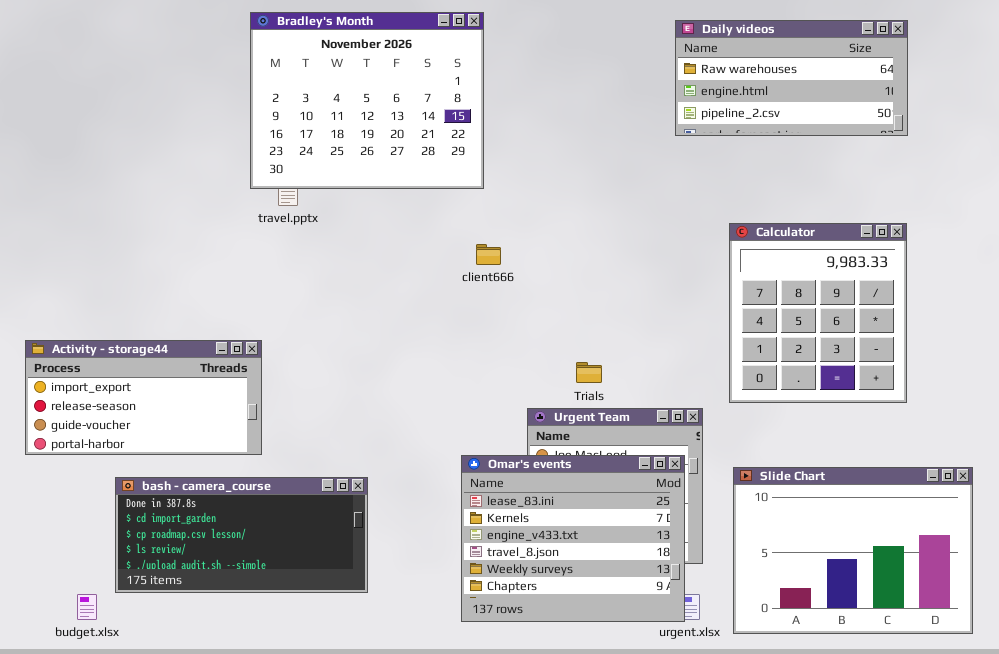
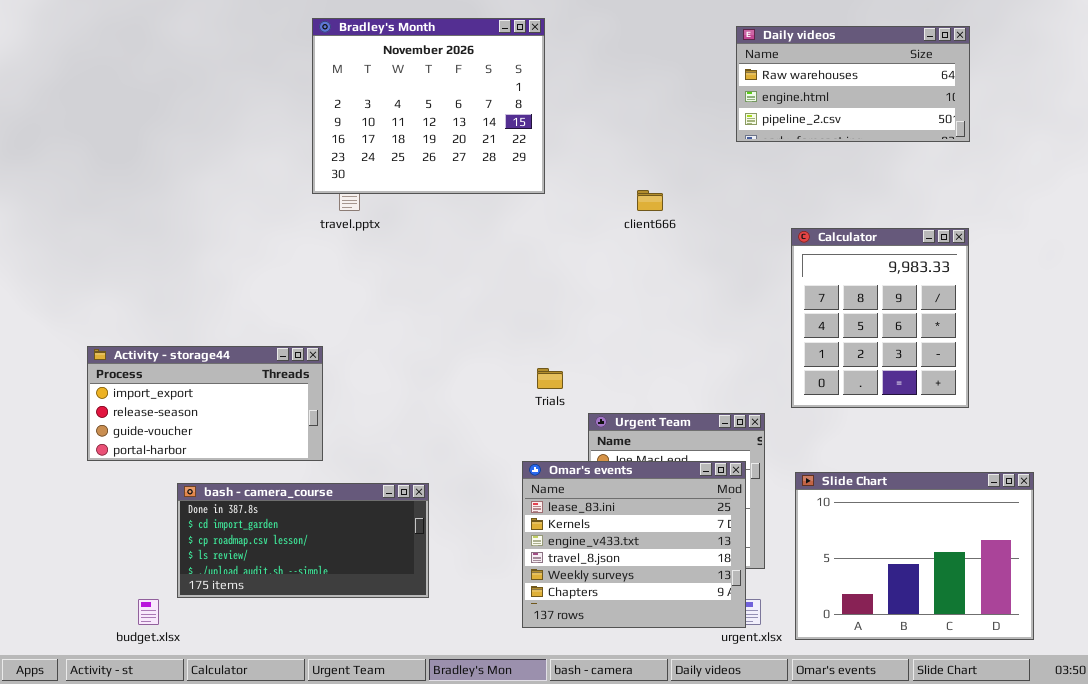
client666: [476,244,501,265] -> [637,190,663,211], moved
Trials: [576,362,602,383] -> [537,368,563,389], moved

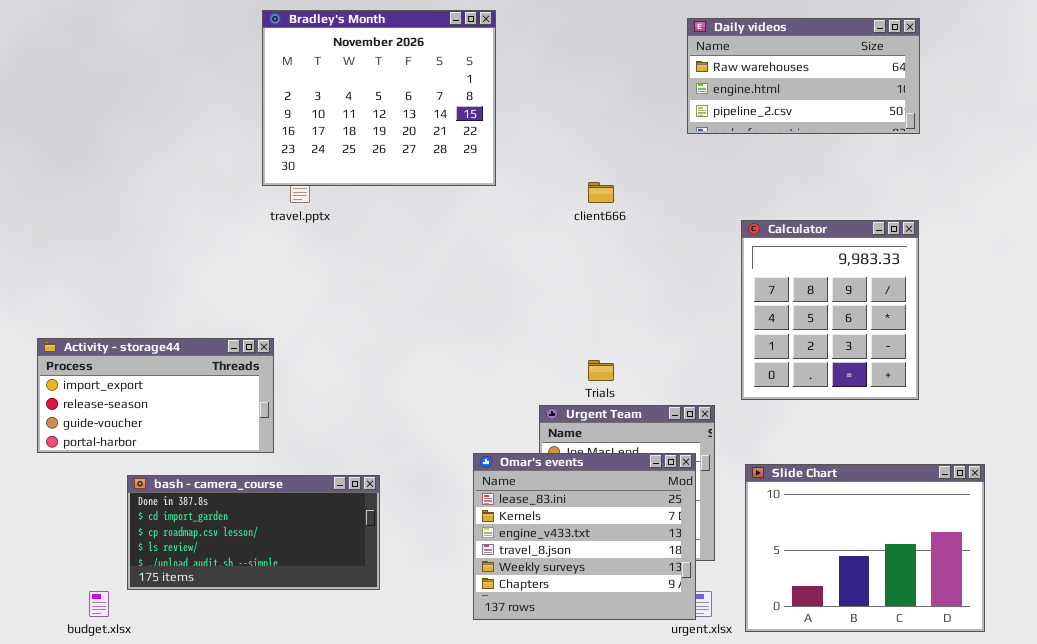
Trials: [537,368,563,389] -> [588,360,614,381], moved

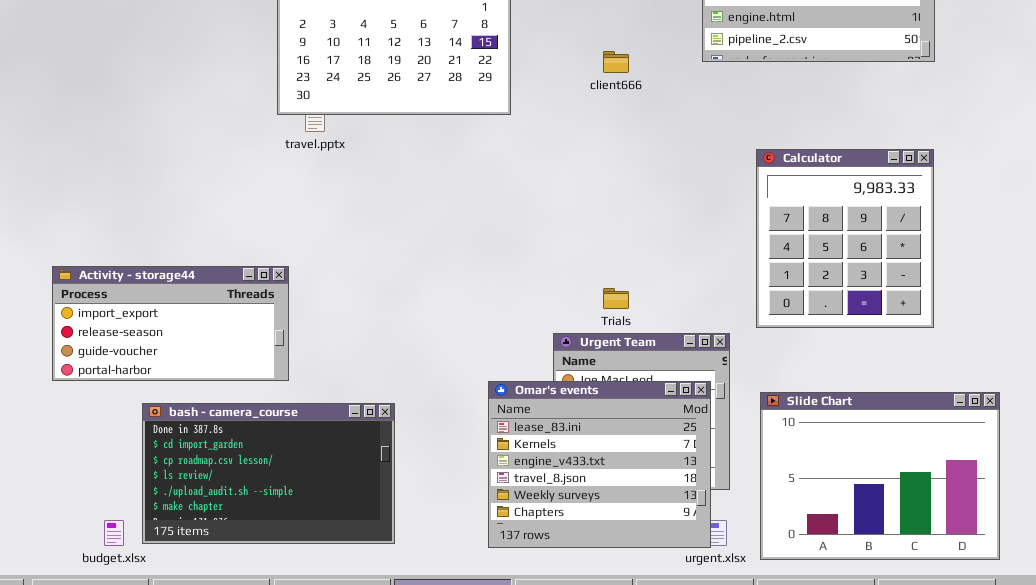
client666: [588,182,614,203] -> [603,51,629,73], moved
bash - camera_course: [127,475,380,590] -> [142,403,395,544], resized

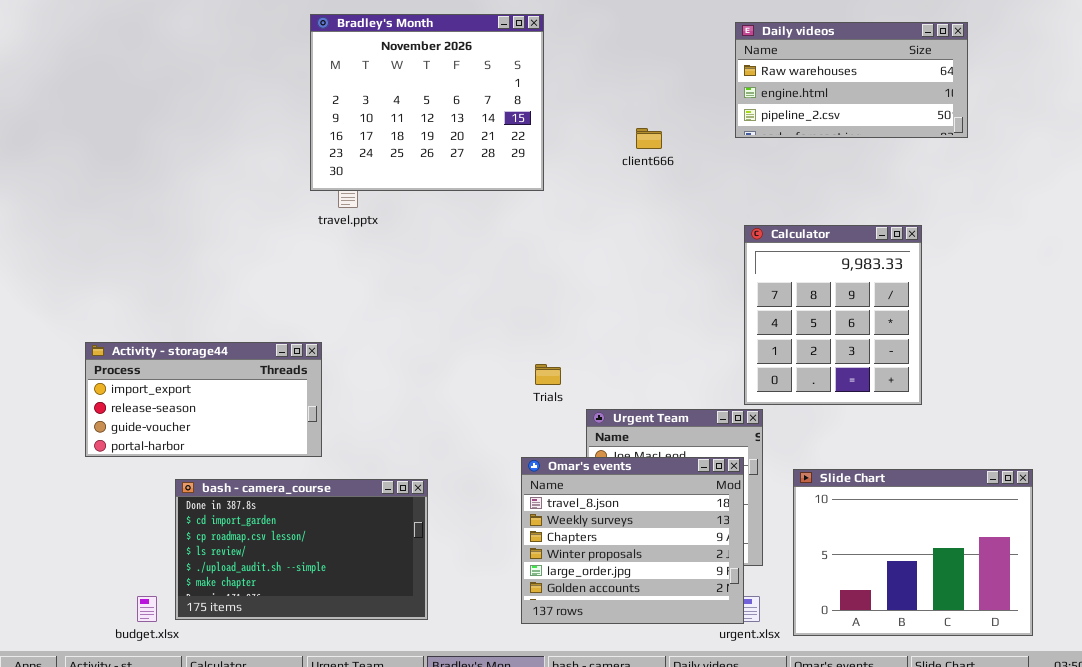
Calculator: [756,149,934,328] -> [744,225,922,405], moved
Trials: [603,288,629,309] -> [535,364,561,385], moved
Omar's events: [488,381,711,548] -> [521,457,744,624], scrolled down 3 rows

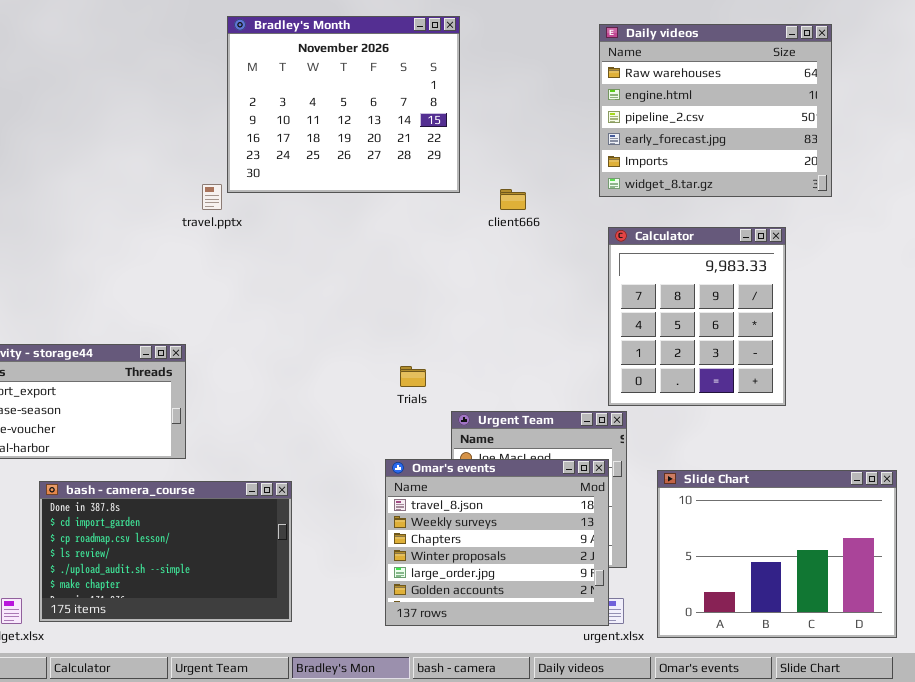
Bradley's Month: [310,14,544,191] -> [227,16,460,193], moved
Daily videos: [735,22,968,138] -> [599,24,832,197], resized
client666: [636,128,662,149] -> [500,189,526,210], moved

